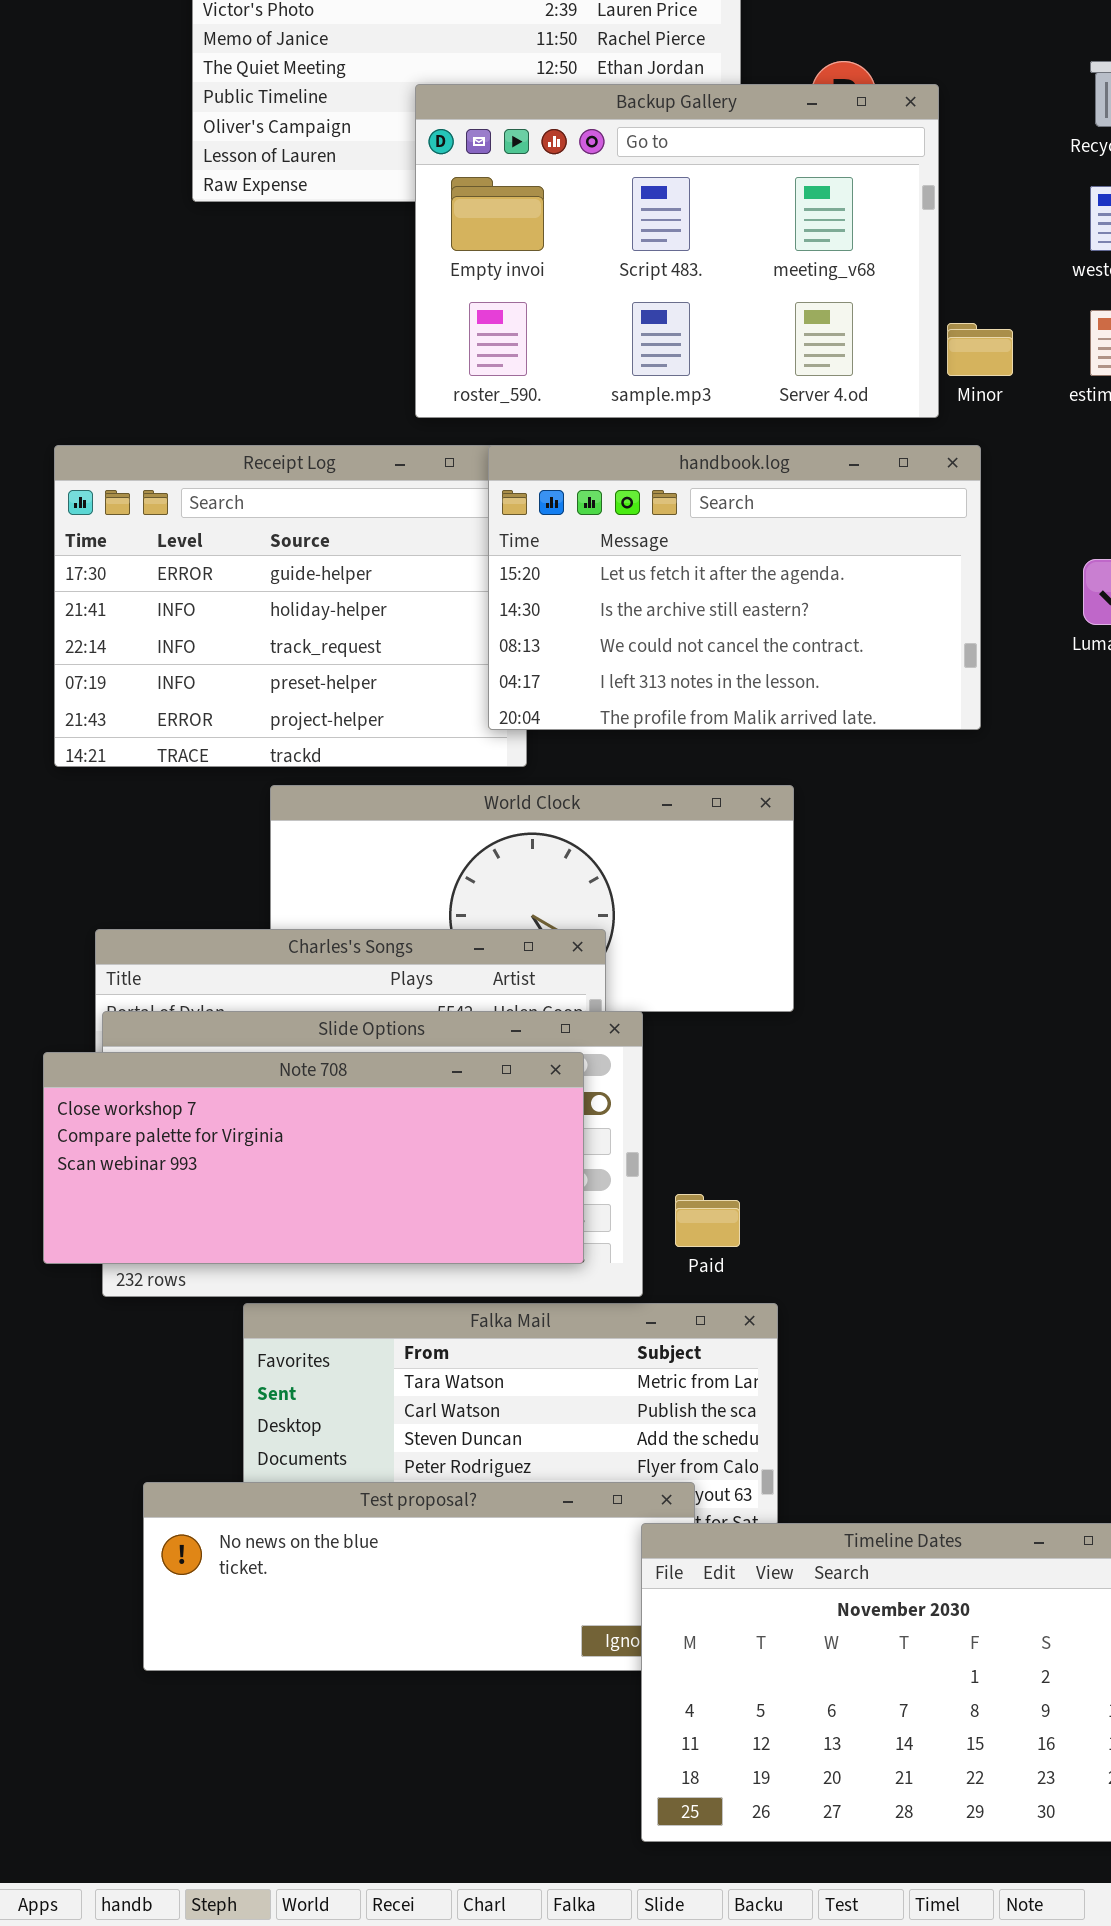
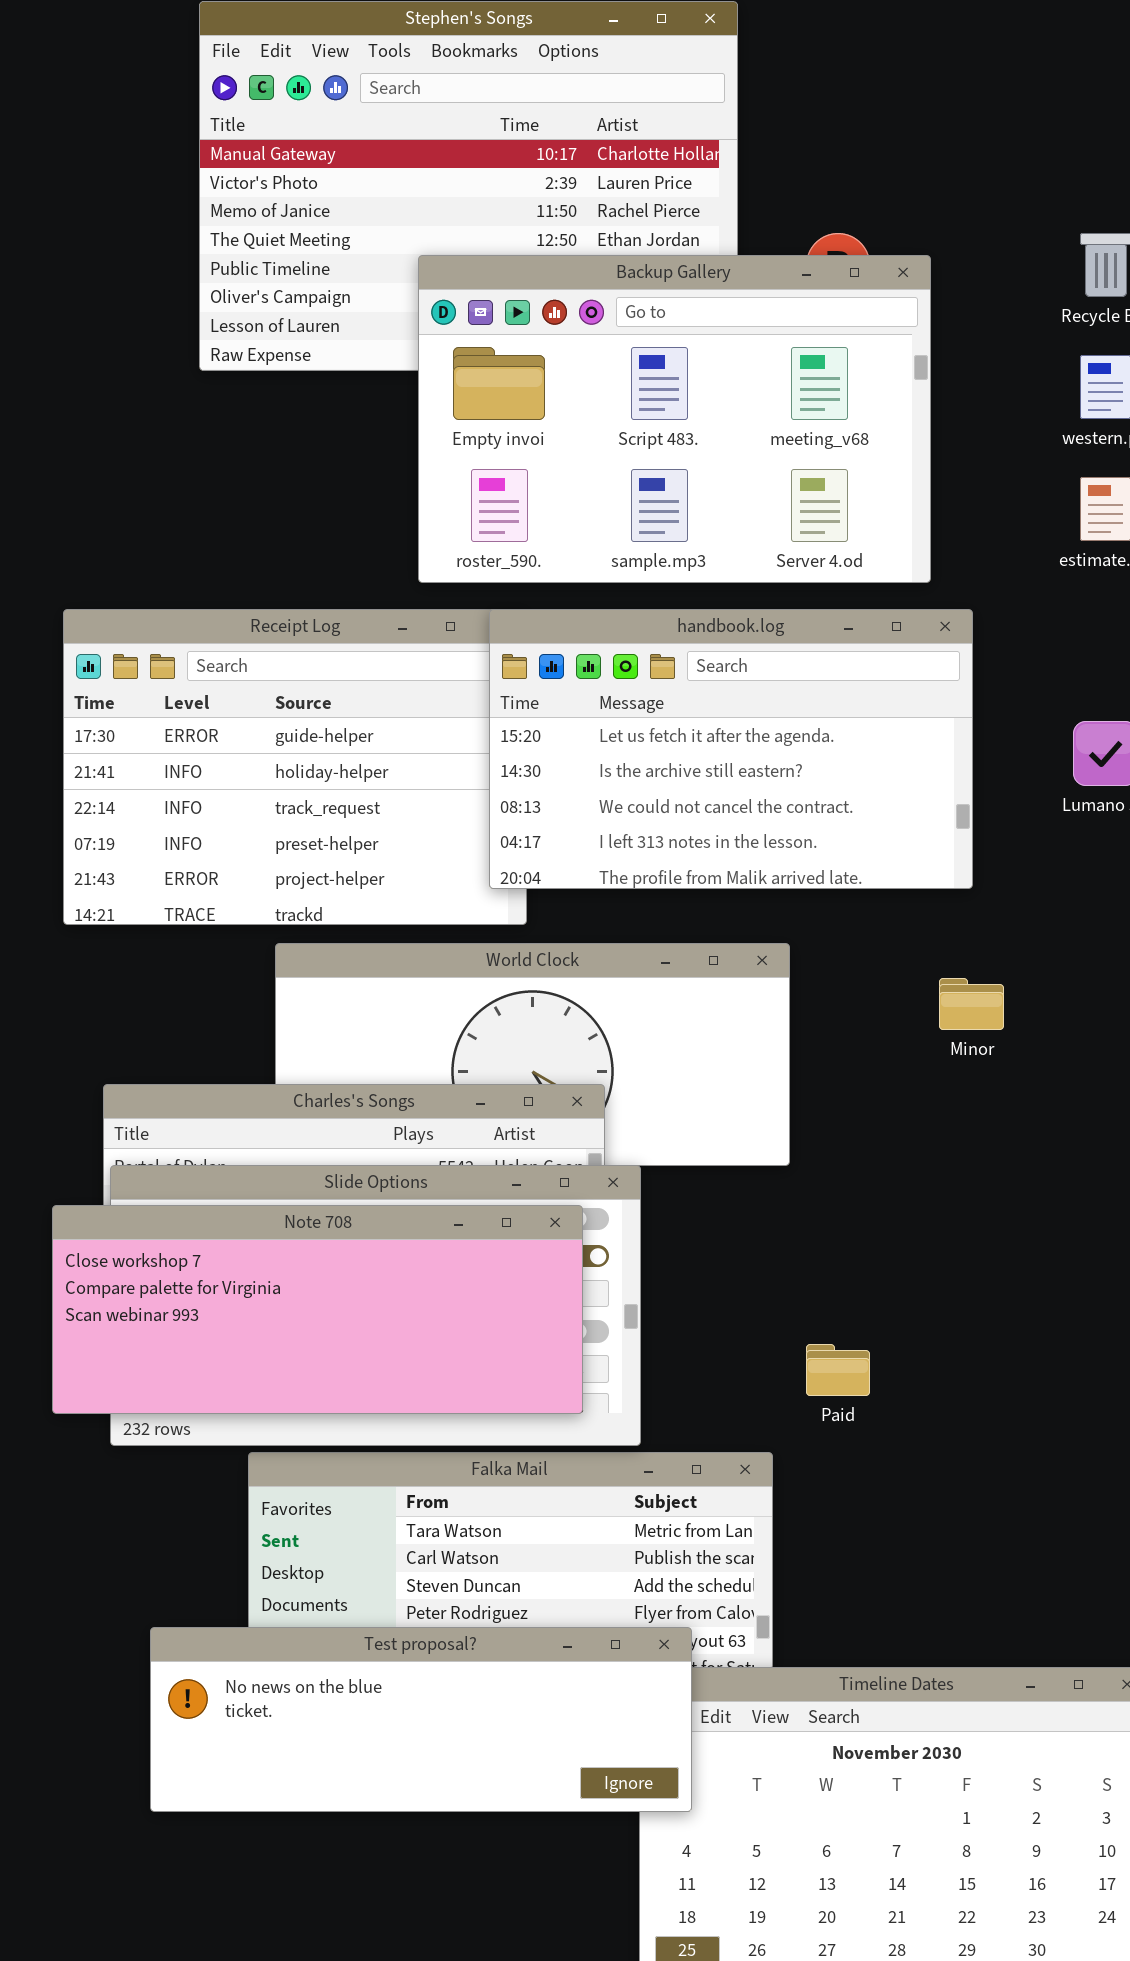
Minor: [947,323,1013,376] -> [939,978,1004,1030], moved
Paid: [675,1194,740,1247] -> [806,1344,870,1396], moved
Test proposal?: [143,1482,695,1671] -> [150,1627,692,1812], raised

